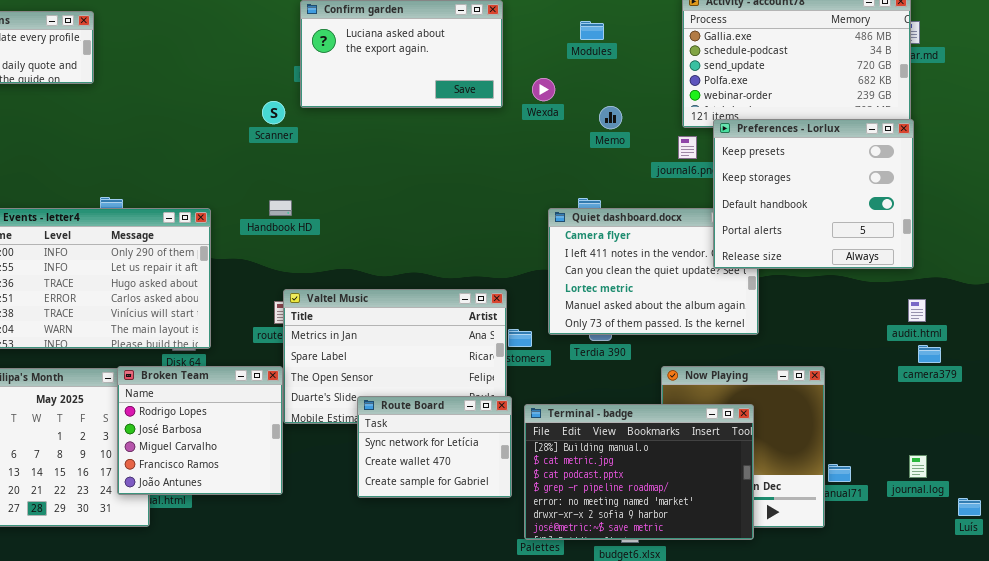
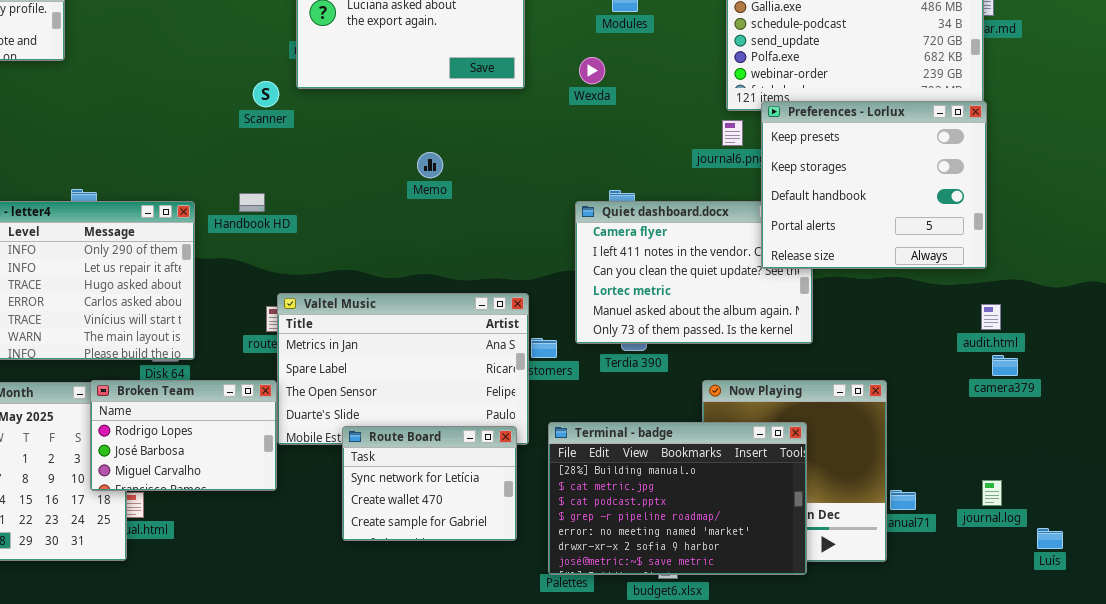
Wexda: [532,78,555,101] -> [579,57,605,84], moved
Memo: [599,106,622,129] -> [417,152,443,178], moved
Handbook HD: [269,200,292,216] -> [239,193,265,212], moved
Broken Team: [117,366,283,495] -> [90,380,277,491], resized
Route Board: [357,396,512,498] -> [342,426,517,541], moved

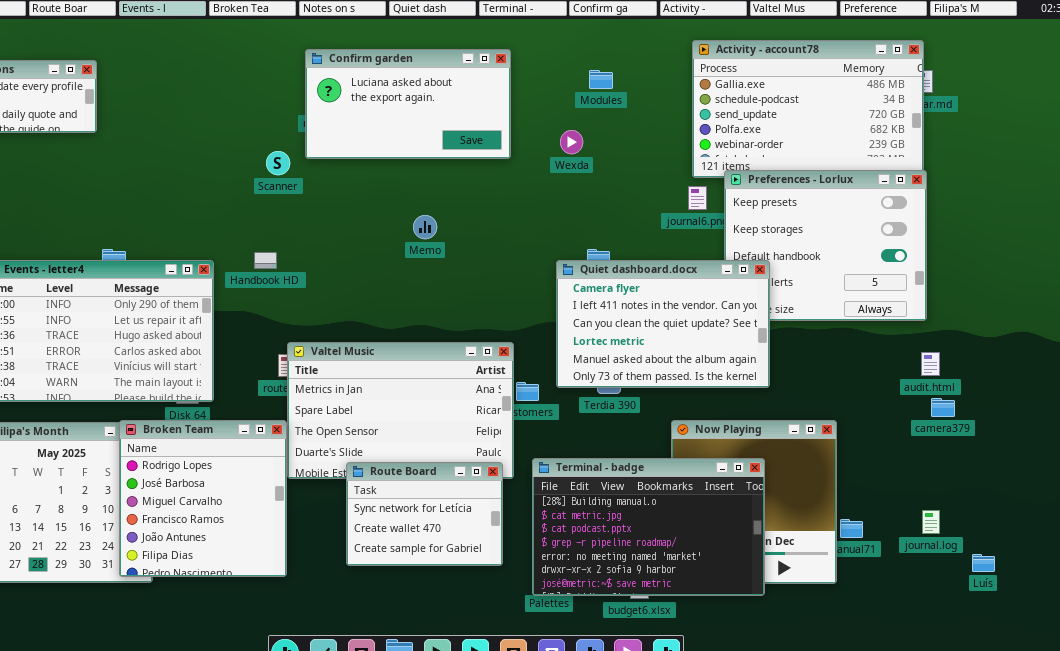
Quiet dashboard.docx: [575,201,813,344] -> [556,260,770,388], raised
Broken Team: [90,380,277,491] -> [119,420,287,577], resized

